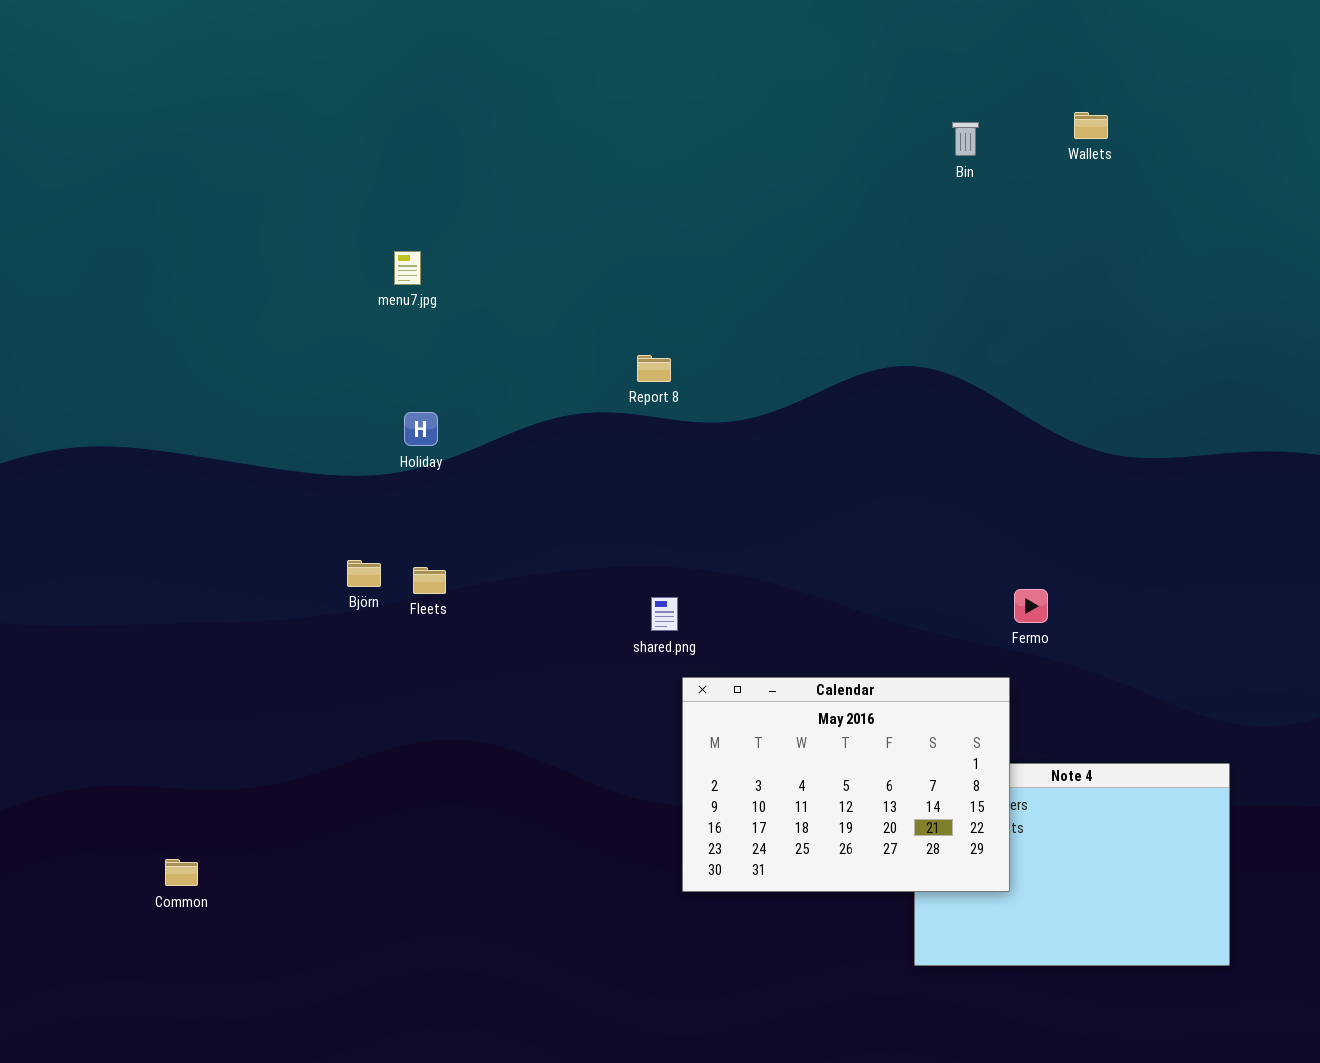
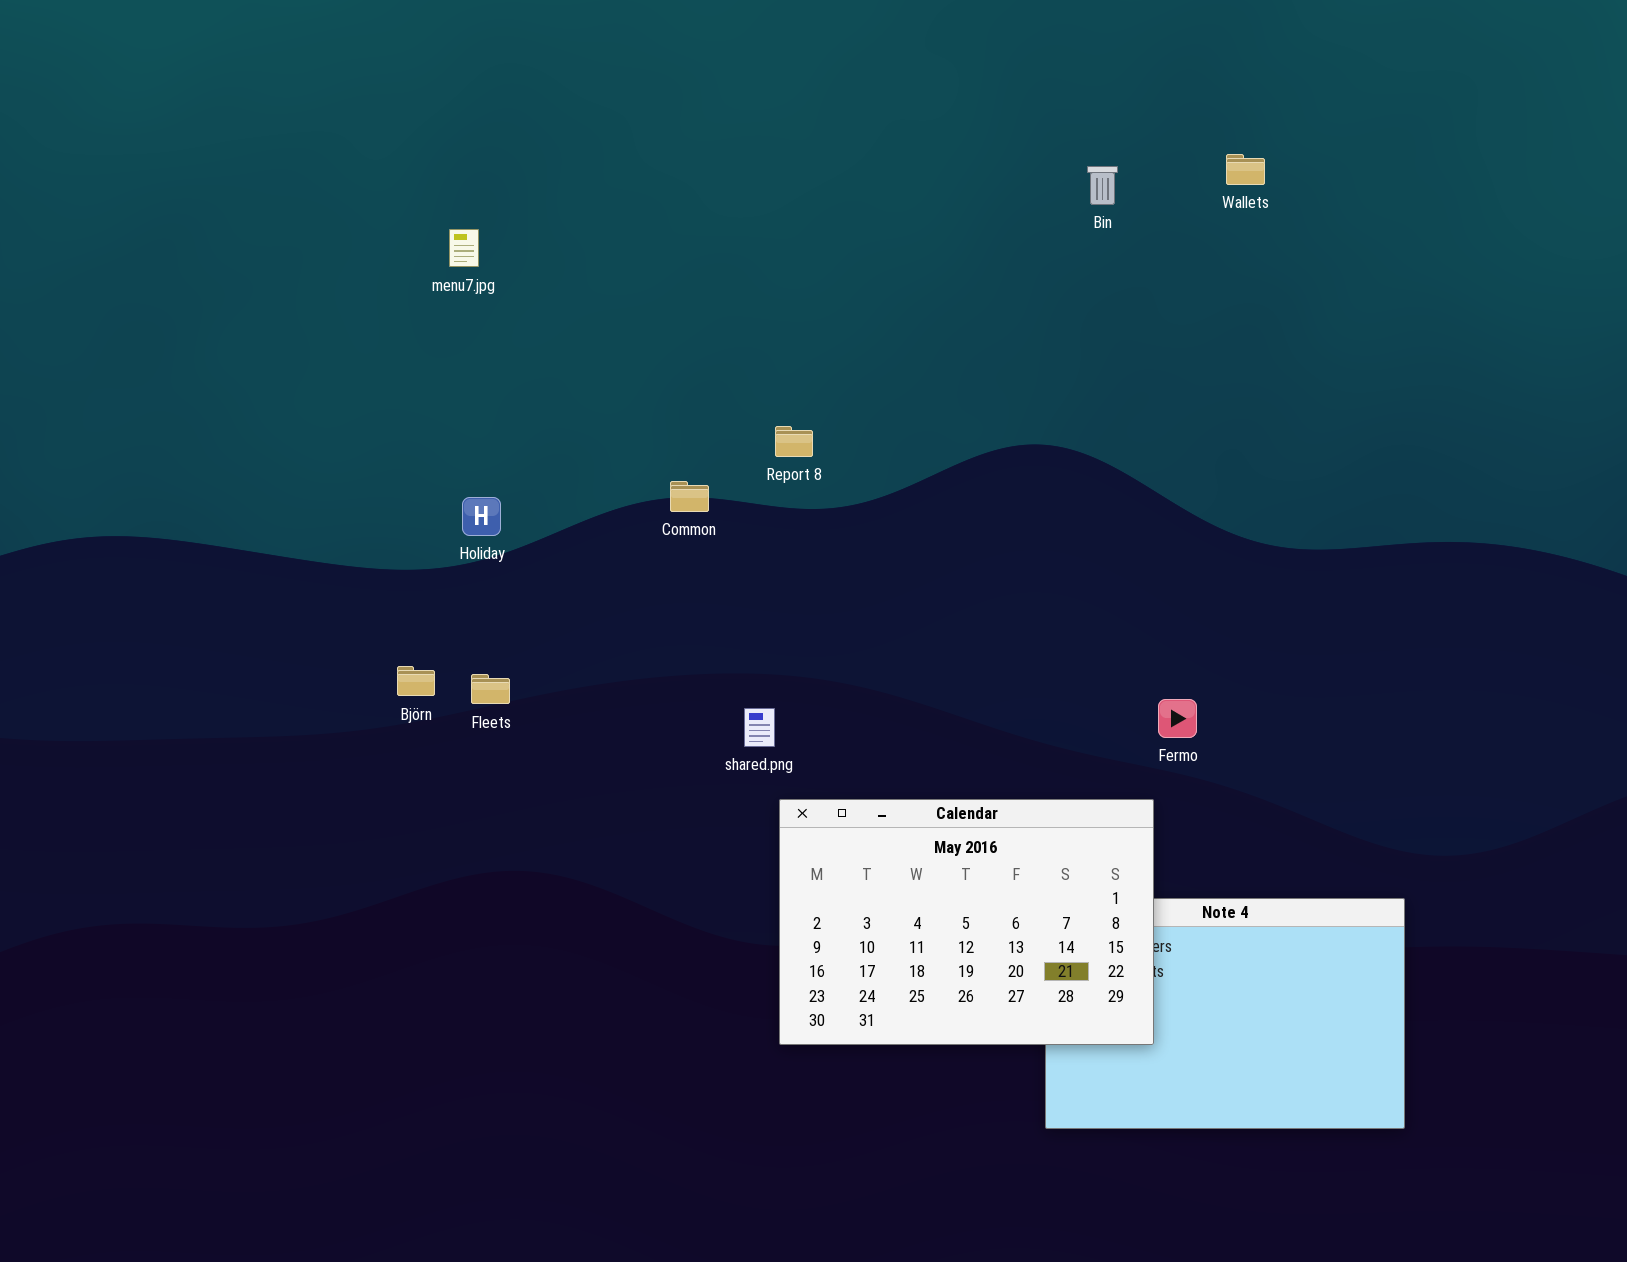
menu7.jpg: [394,251,421,285] -> [449,229,479,267], moved
Report 8: [637,355,671,382] -> [775,426,813,457], moved
Common: [165,859,198,886] -> [670,481,709,512], moved

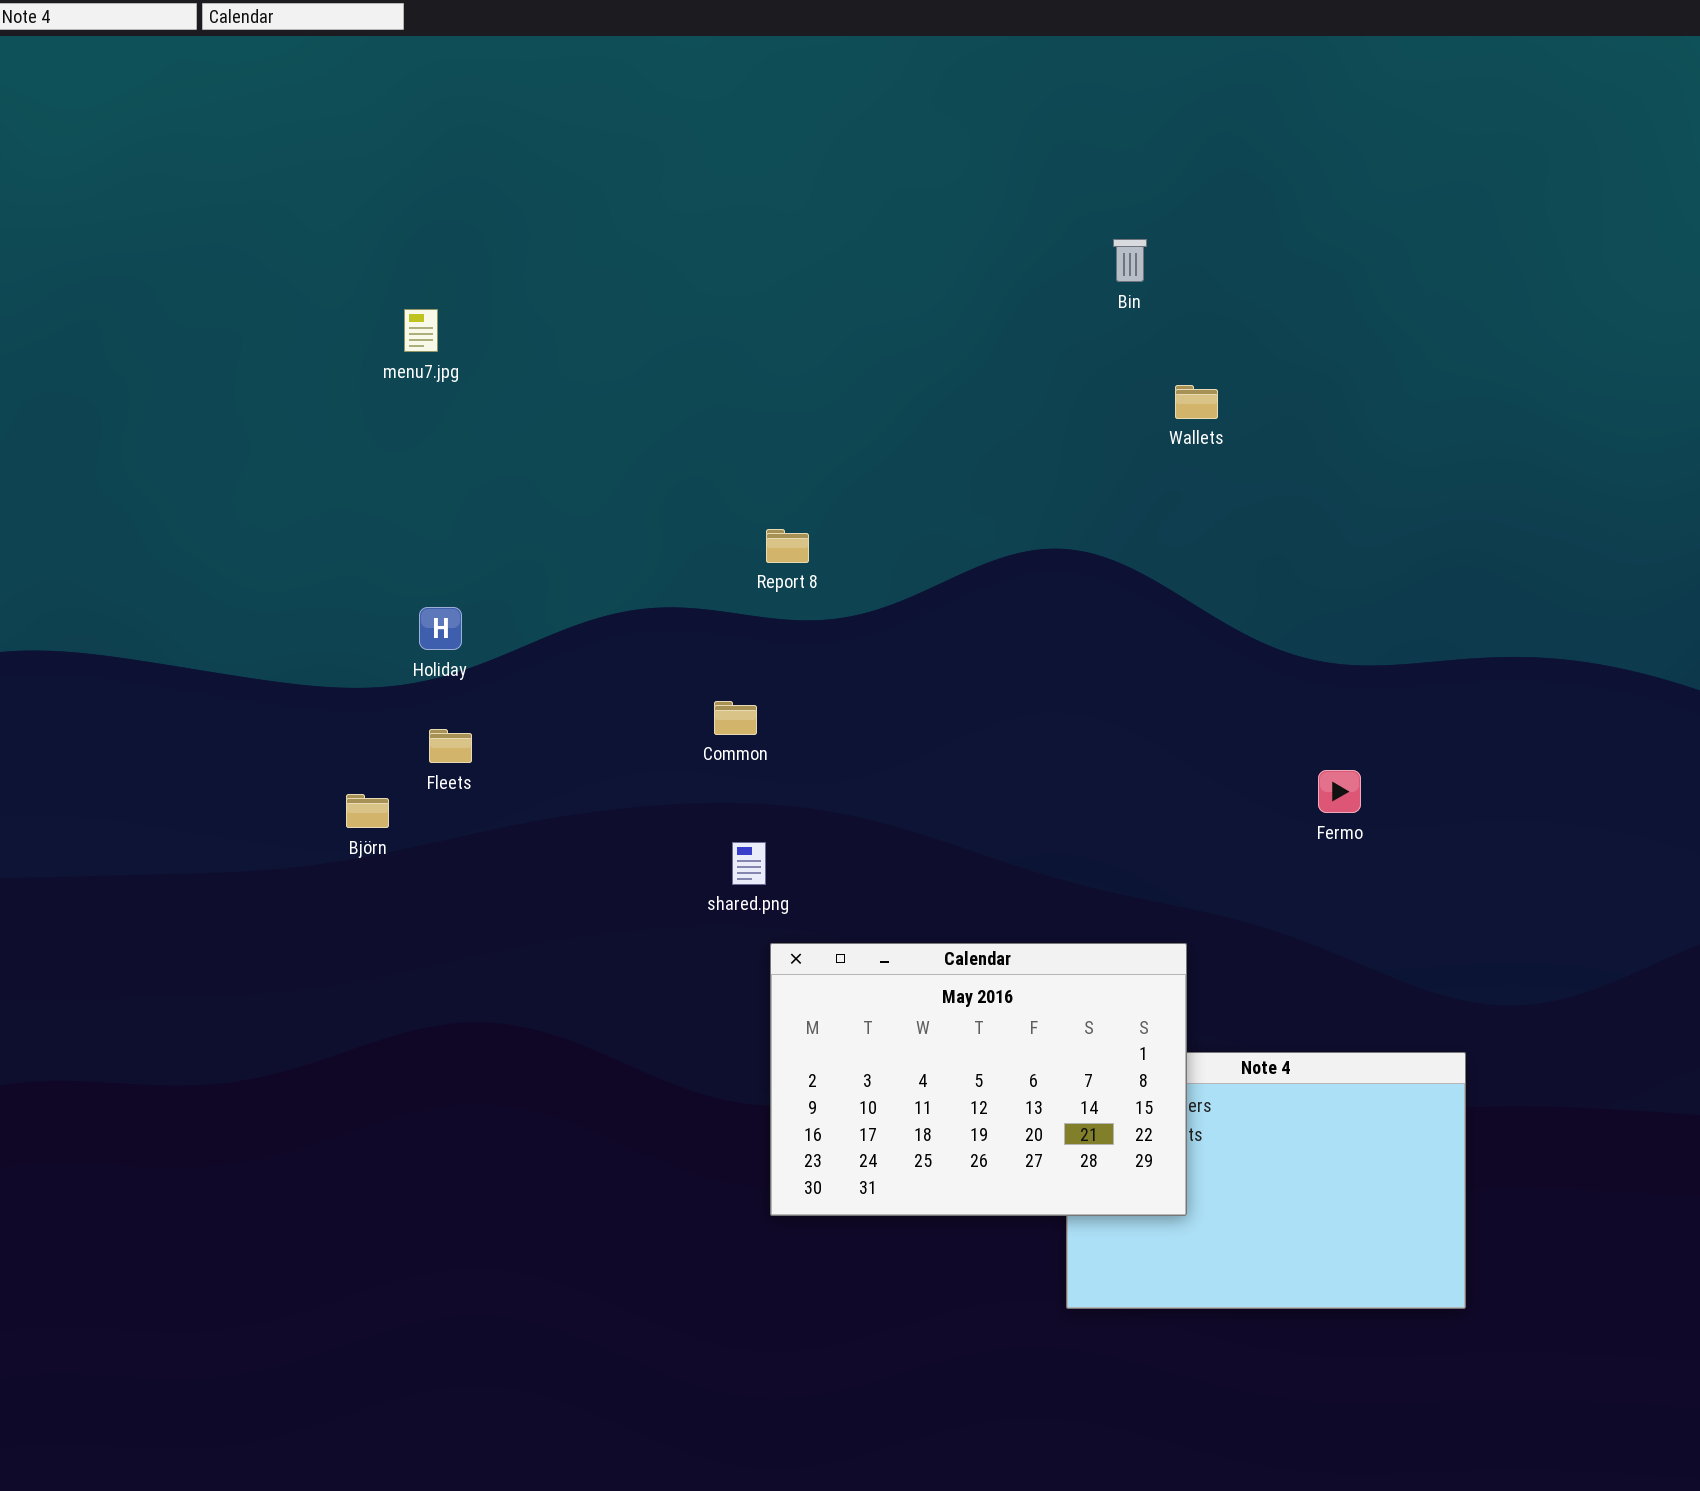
Wallets: [1226,154,1265,185] -> [1175,385,1218,419], moved
Common: [670,481,709,512] -> [714,701,757,735], moved
Fleets: [471,674,510,704] -> [429,729,472,763], moved
Fermo: [1158,699,1197,738] -> [1318,770,1361,813], moved

